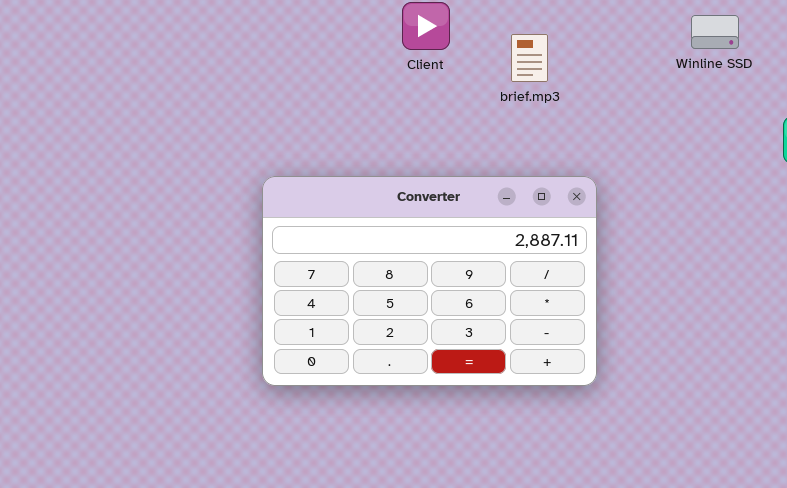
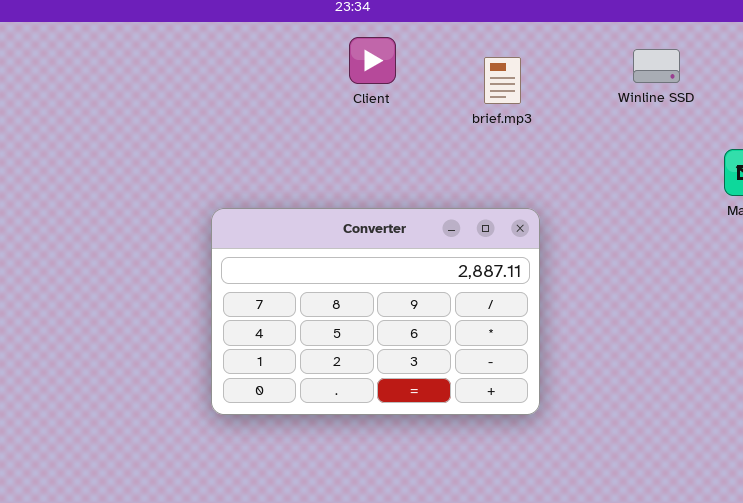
brief.mp3: [511,34,548,82] -> [484,57,521,104], moved

